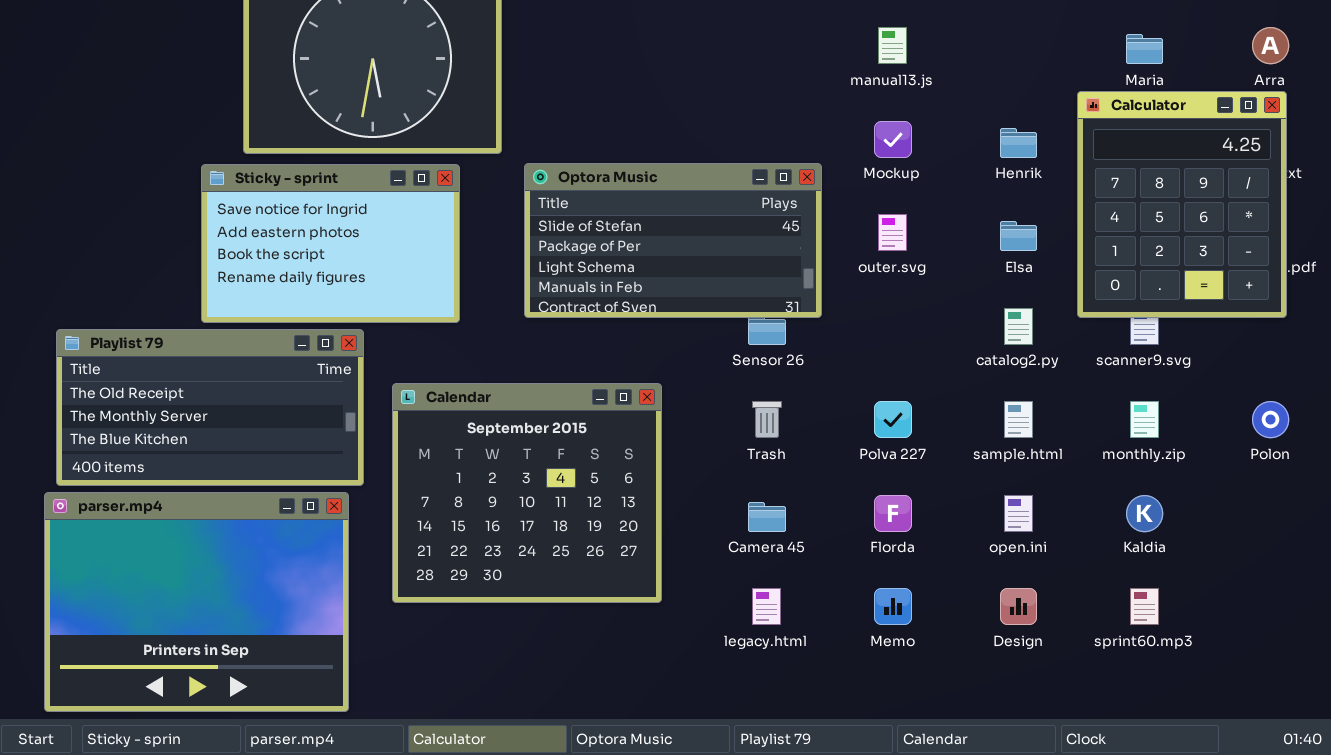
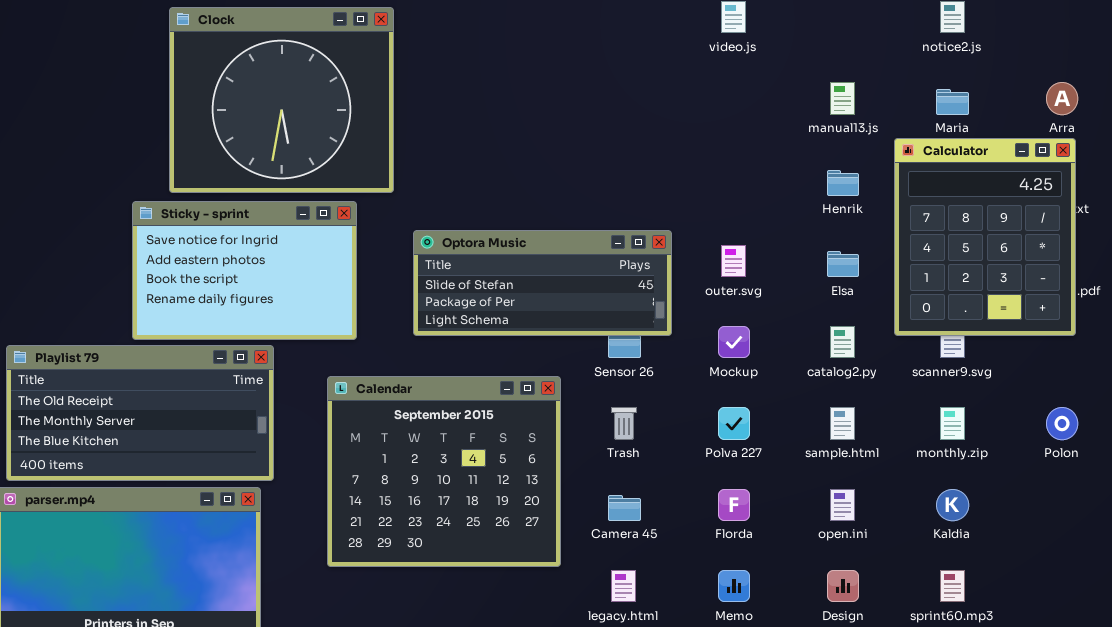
manual13.js: [878,27,907,64] -> [830,82,855,115], moved
Mockup: [874,121,912,158] -> [718,326,750,358], moved
Optora Music: [524,163,822,318] -> [413,230,672,336], resized
Calendar: [392,383,662,603] -> [327,376,561,567], moved

